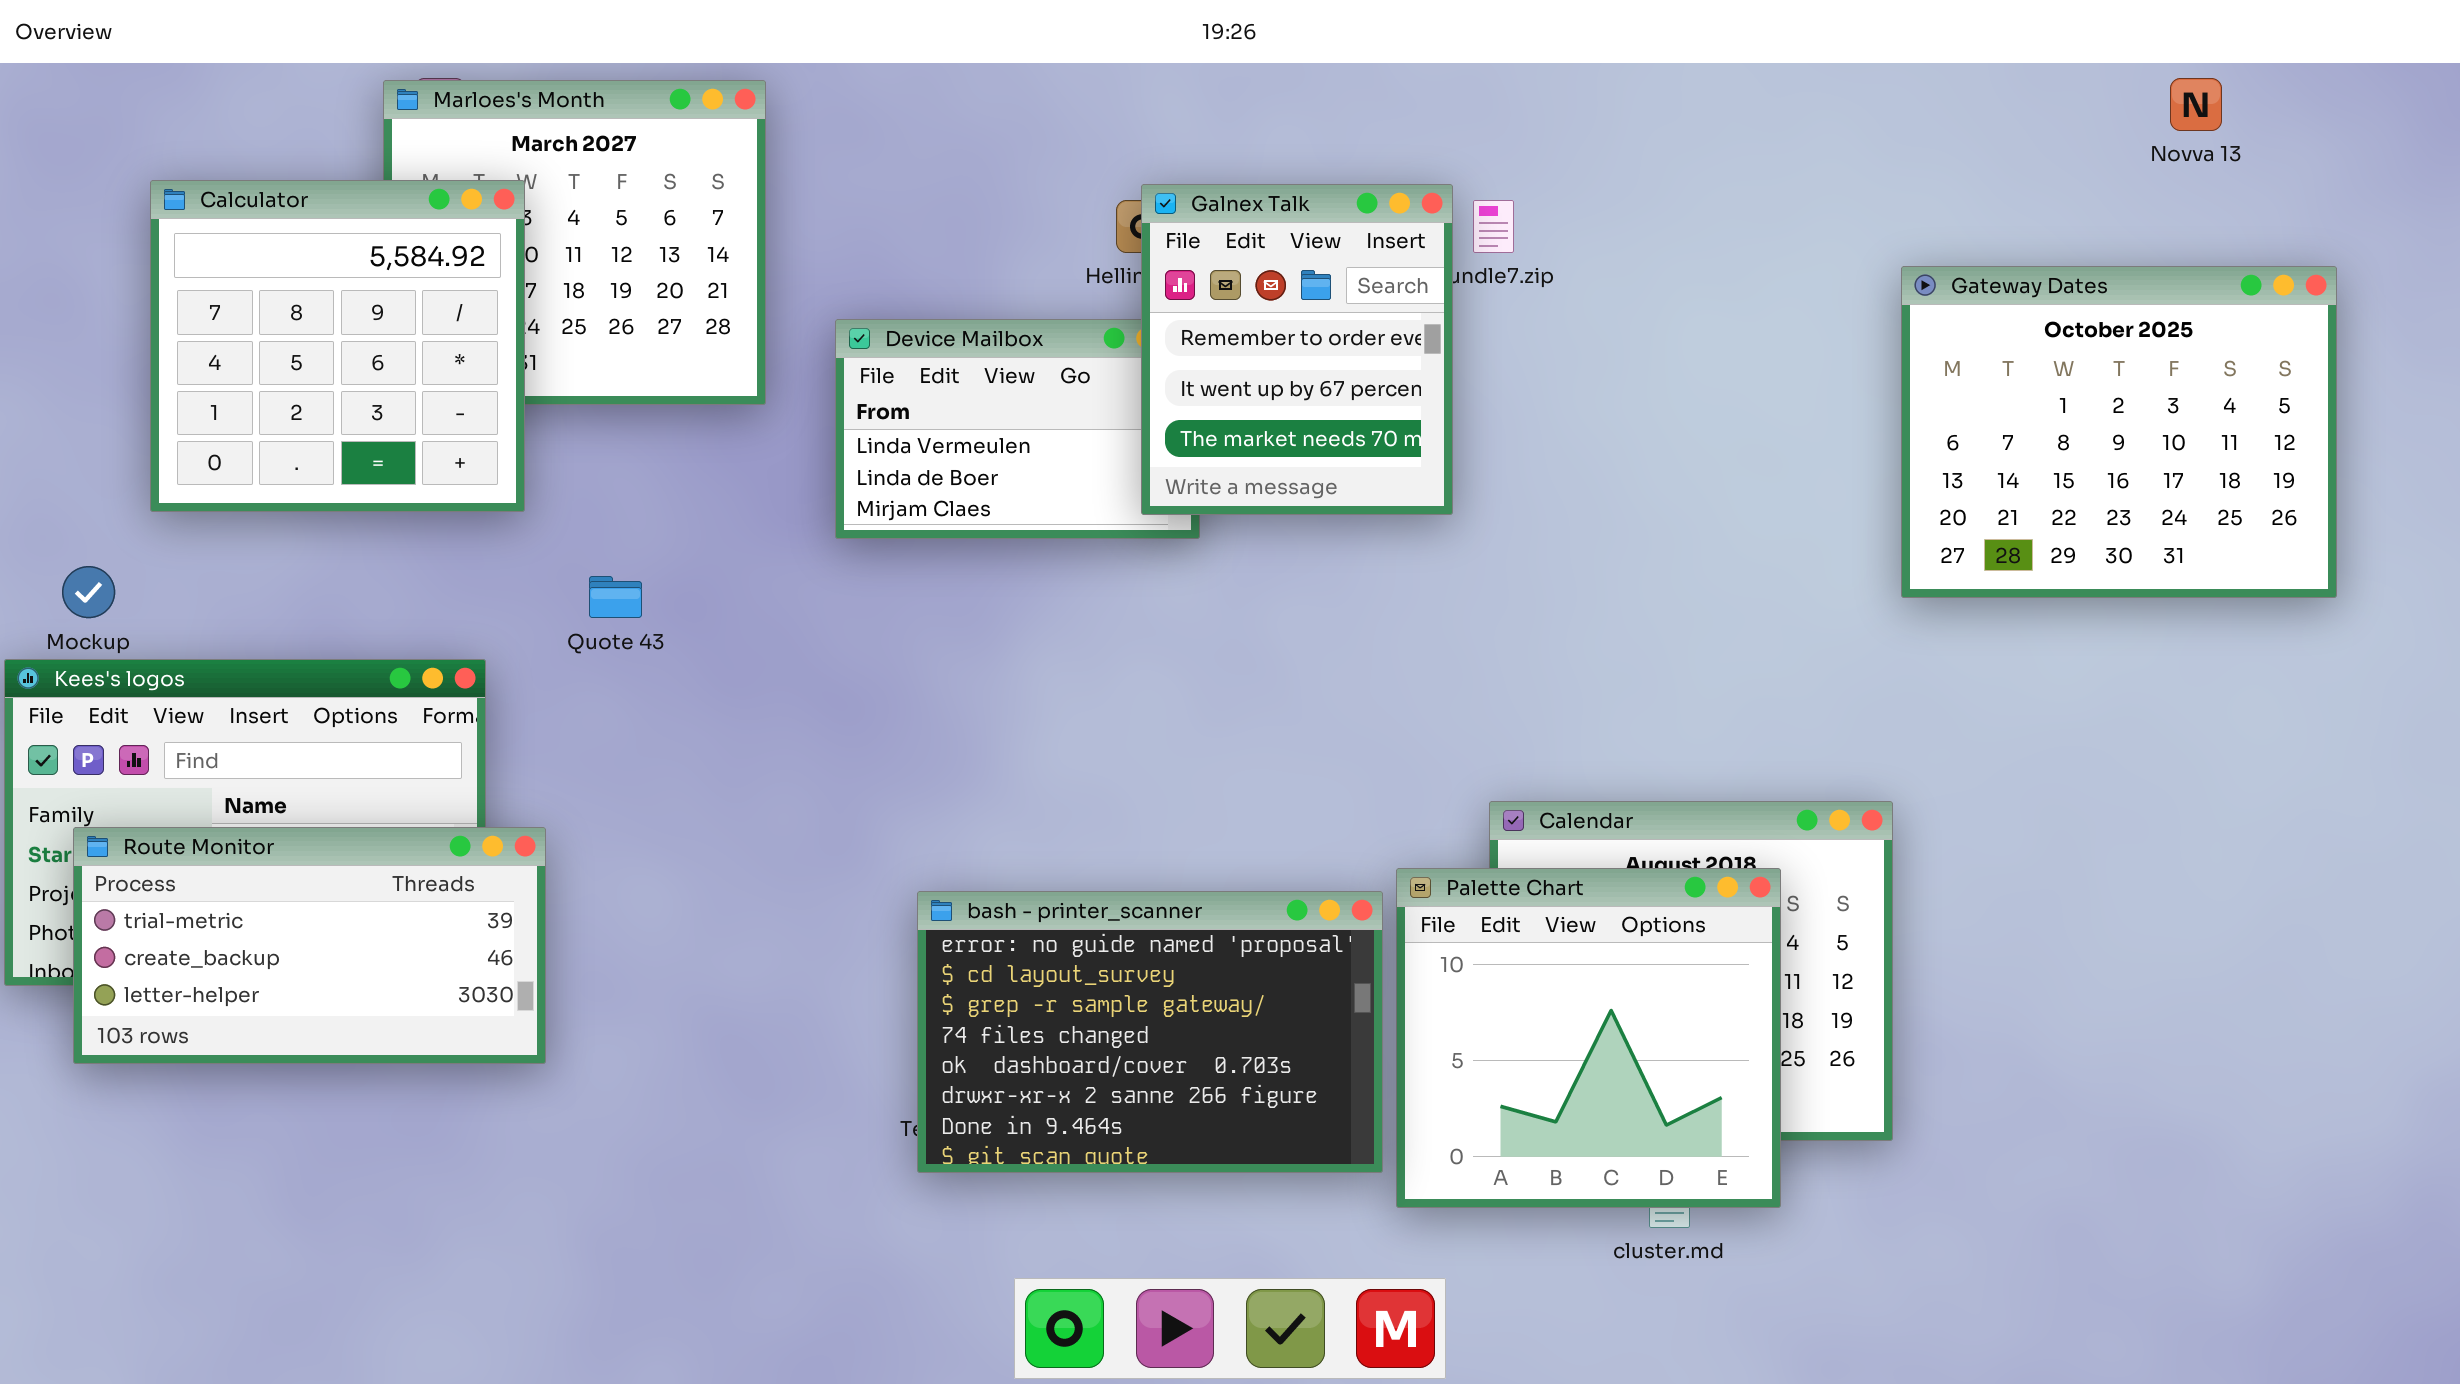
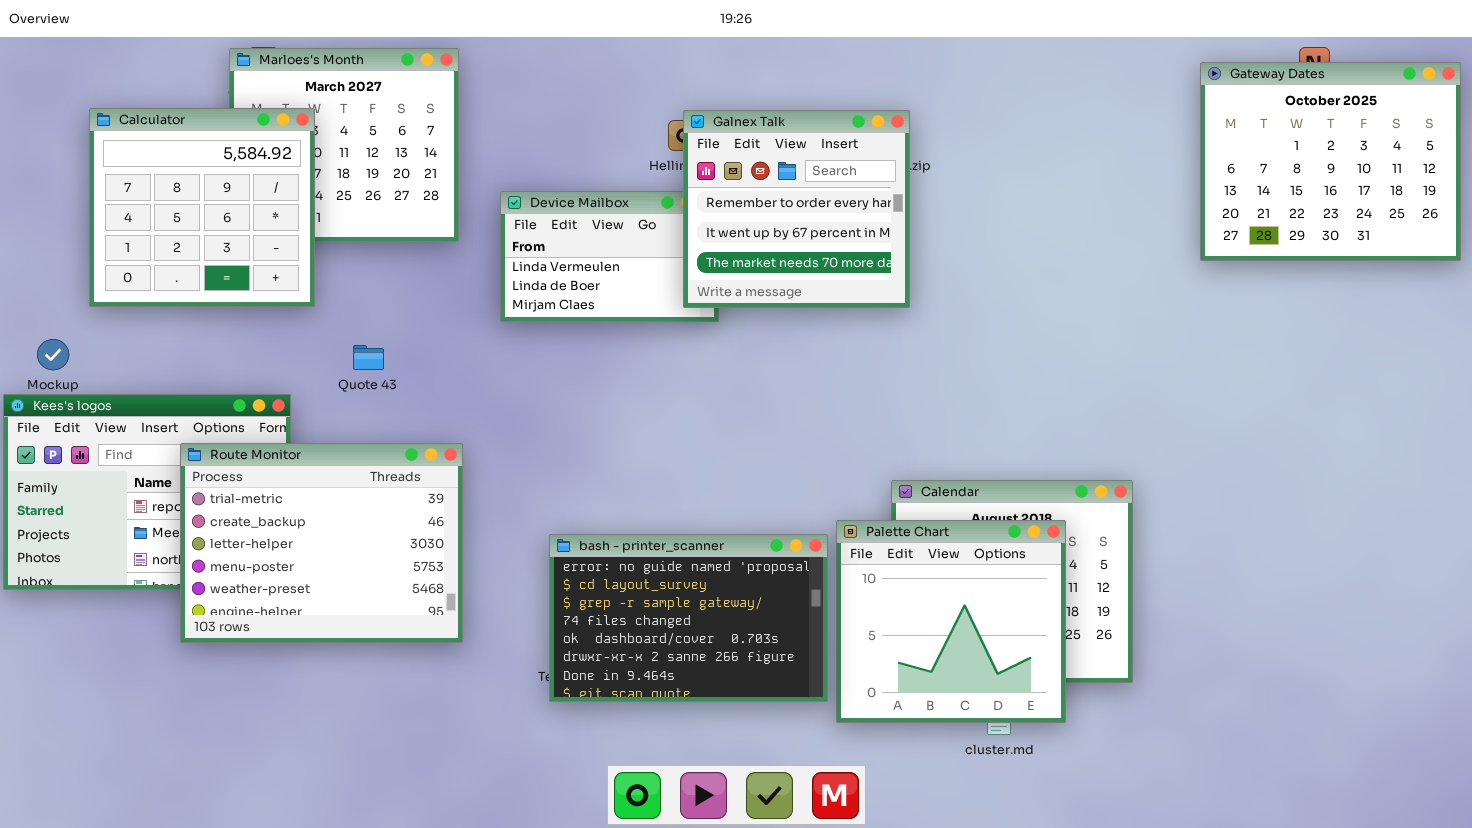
Galnex Talk: [1141,184,1453,515] -> [683,110,910,308], resized
Gateway Dates: [1901,266,2337,598] -> [1200,62,1461,261], moved
Route Monitor: [73,827,546,1064] -> [180,443,463,643], moved, resized

